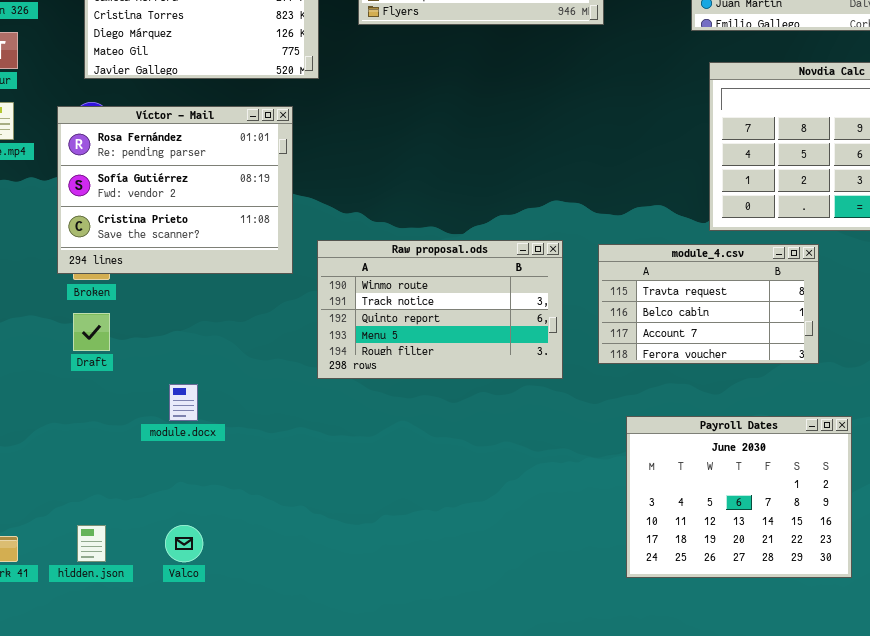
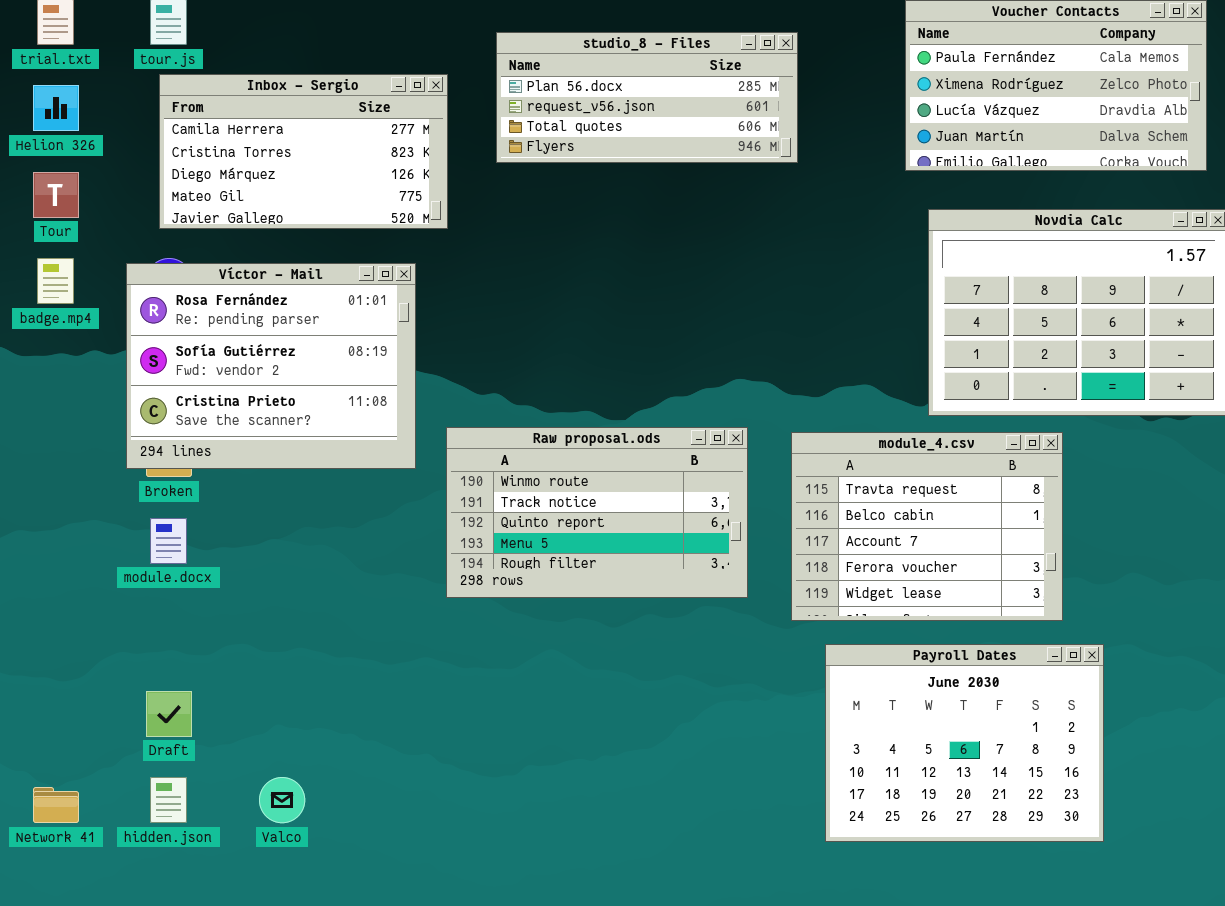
module_4.csv: [598,244,819,364] -> [791,432,1063,621], resized
Draft: [73,313,110,351] -> [146,691,192,737], moved
module.docx: [169,384,198,421] -> [150,518,187,564], moved

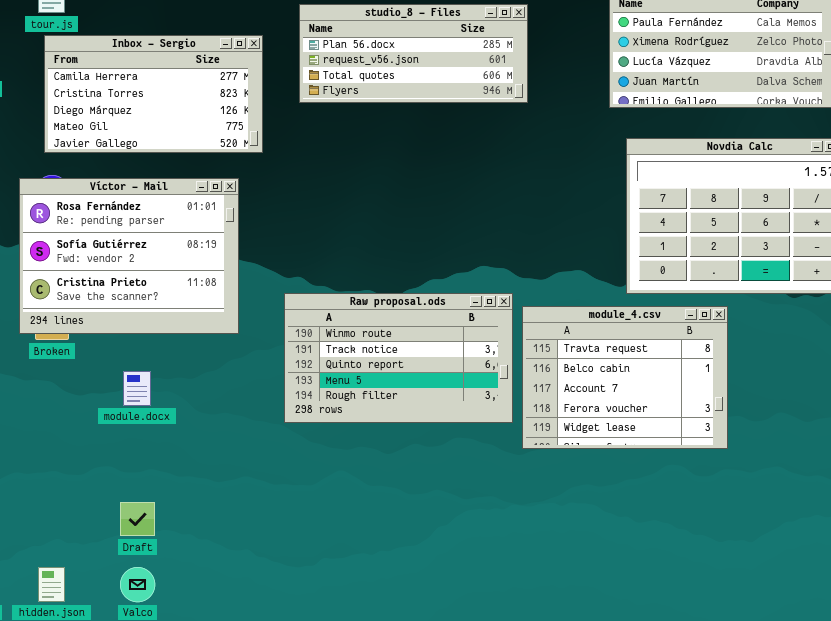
Raw proposal.ods: [446,427,748,598] -> [284,293,513,423], moved
module.docx: [150,518,187,564] -> [123,371,151,406], moved
Payroll Dates: [825,644,1104,842] -> none, closed
Draft: [146,691,192,737] -> [120,502,155,536], moved

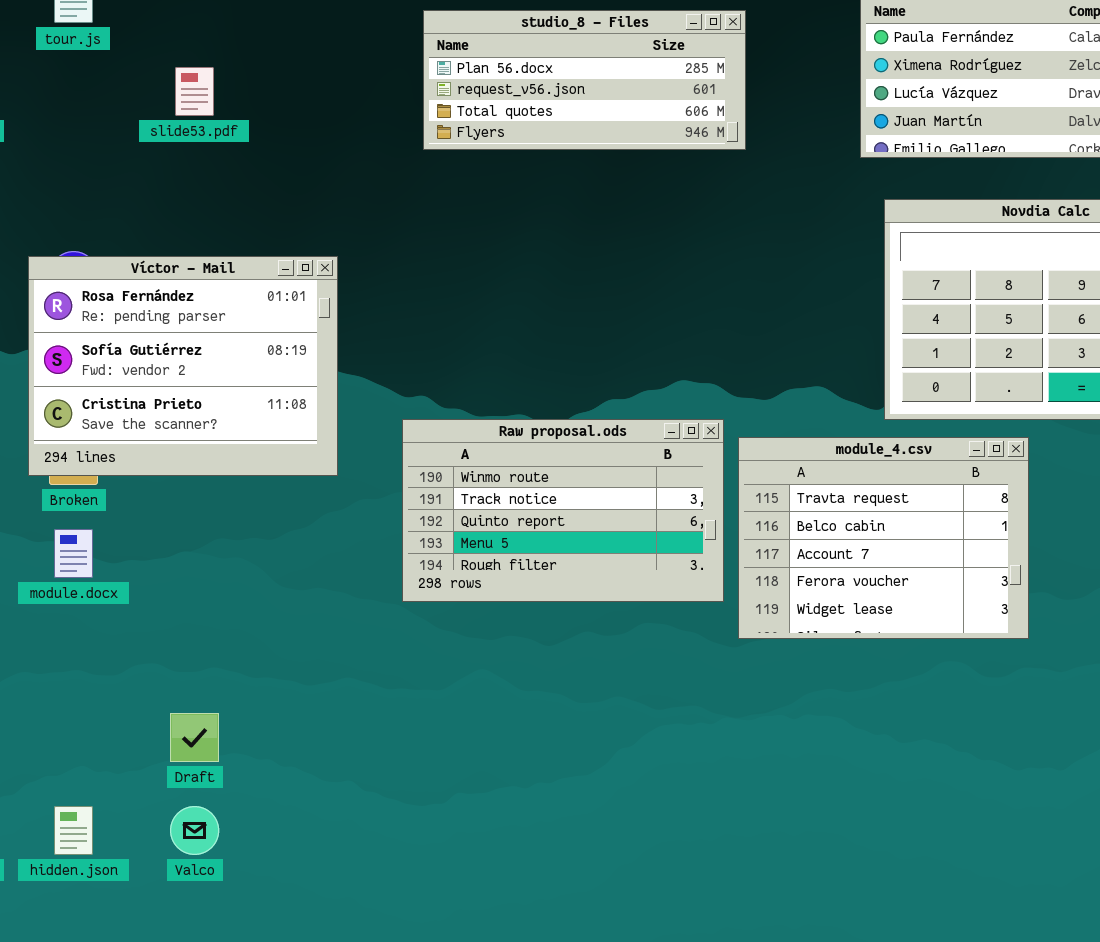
Inbox - Sergio: [44,35,263,153] -> none, closed
module.docx: [123,371,151,406] -> [54,529,93,578], moved

